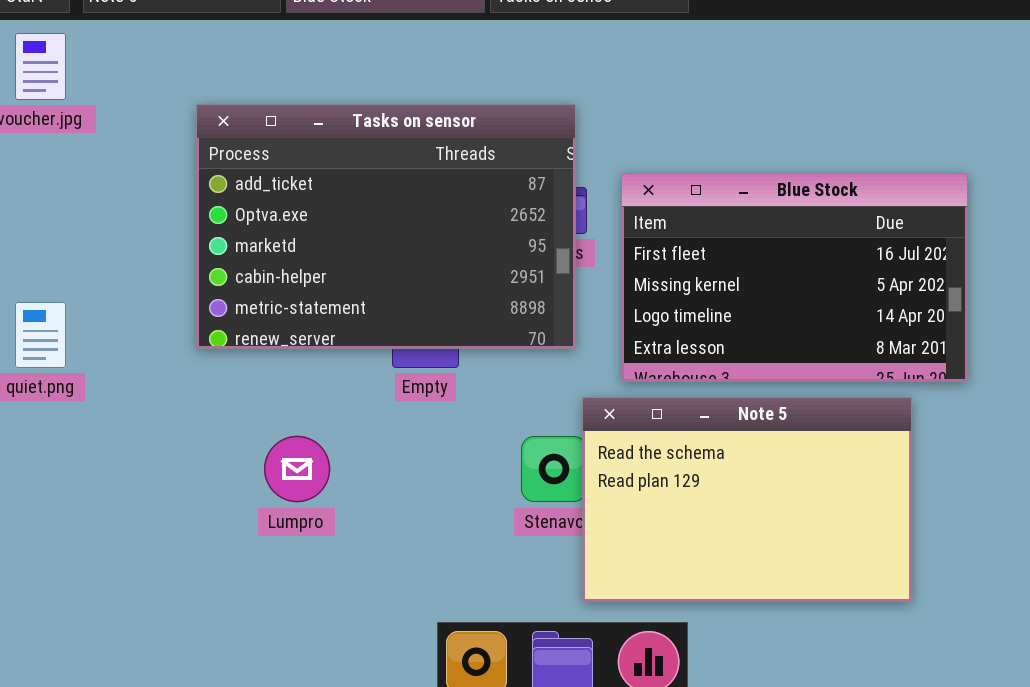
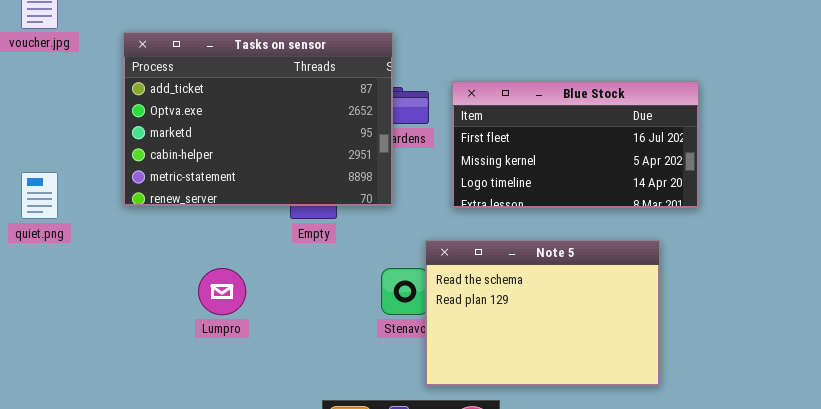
Tasks on sensor: [196,104,576,349] -> [123,32,393,206], moved
Blue Stock: [621,173,968,382] -> [452,81,699,208], resized

